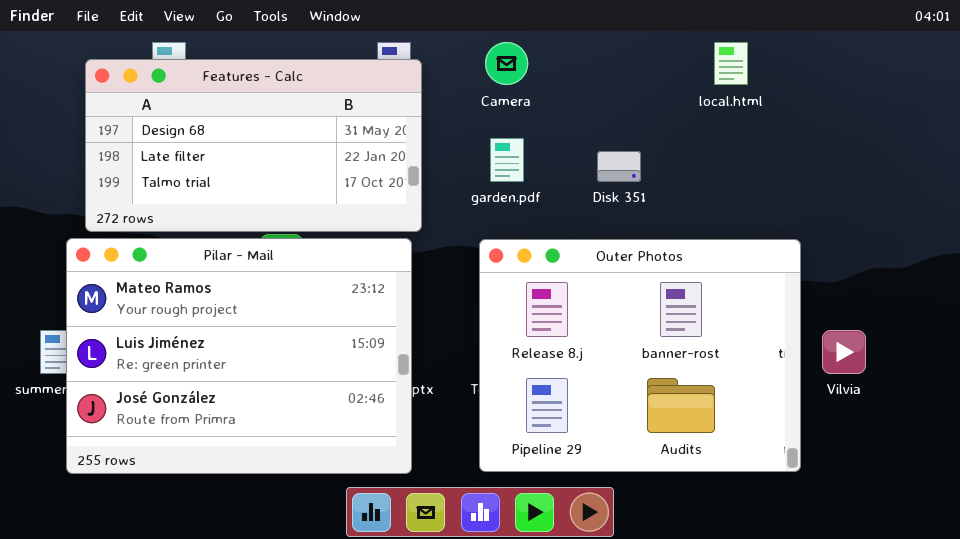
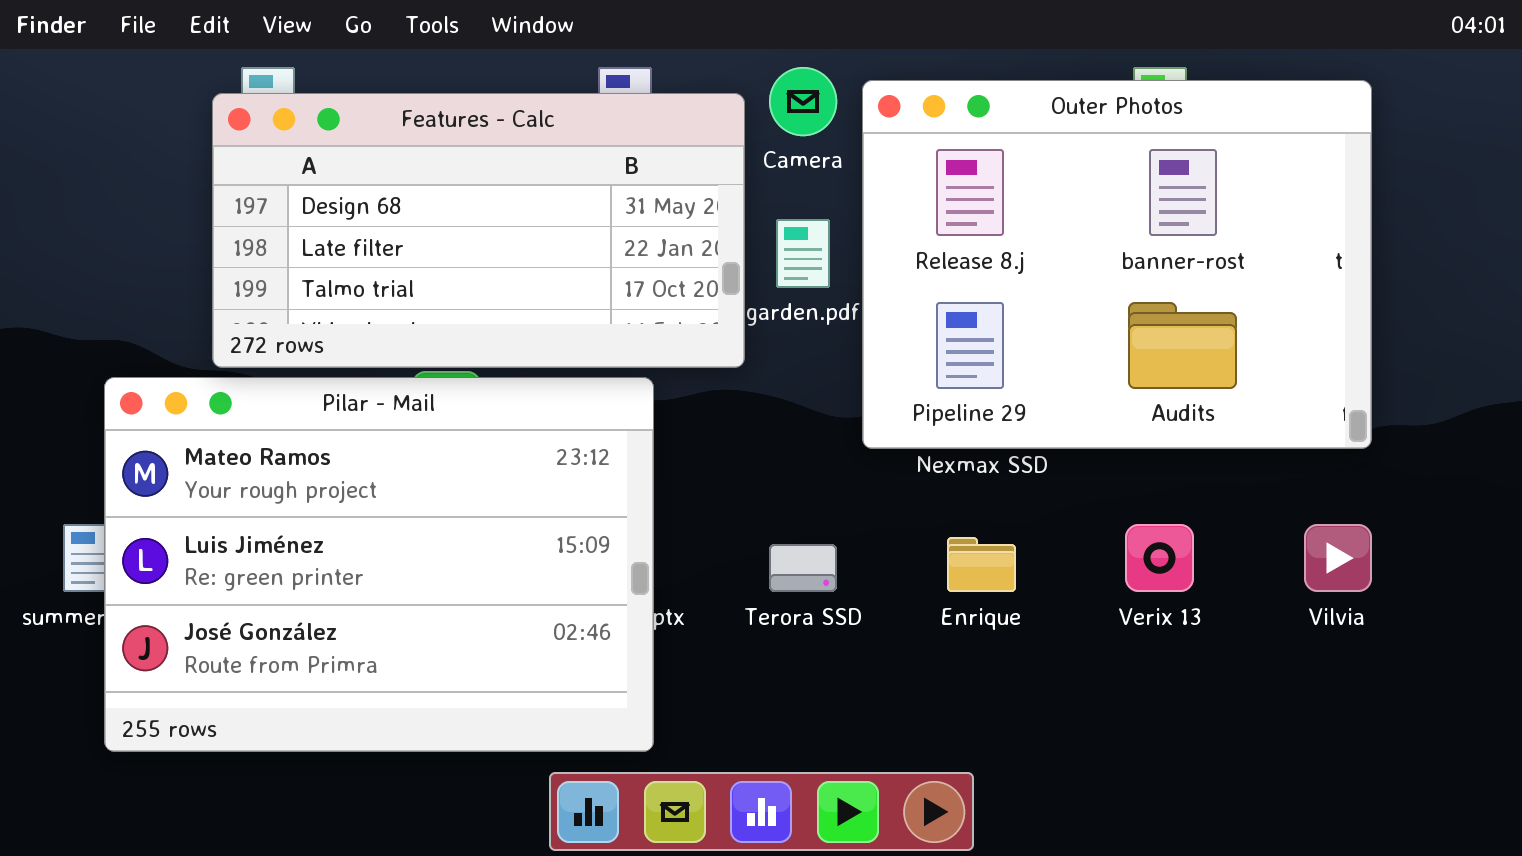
Features - Calc: [85,59,422,232] -> [212,93,745,368], moved
Outer Photos: [479,239,801,472] -> [862,80,1372,449], moved

